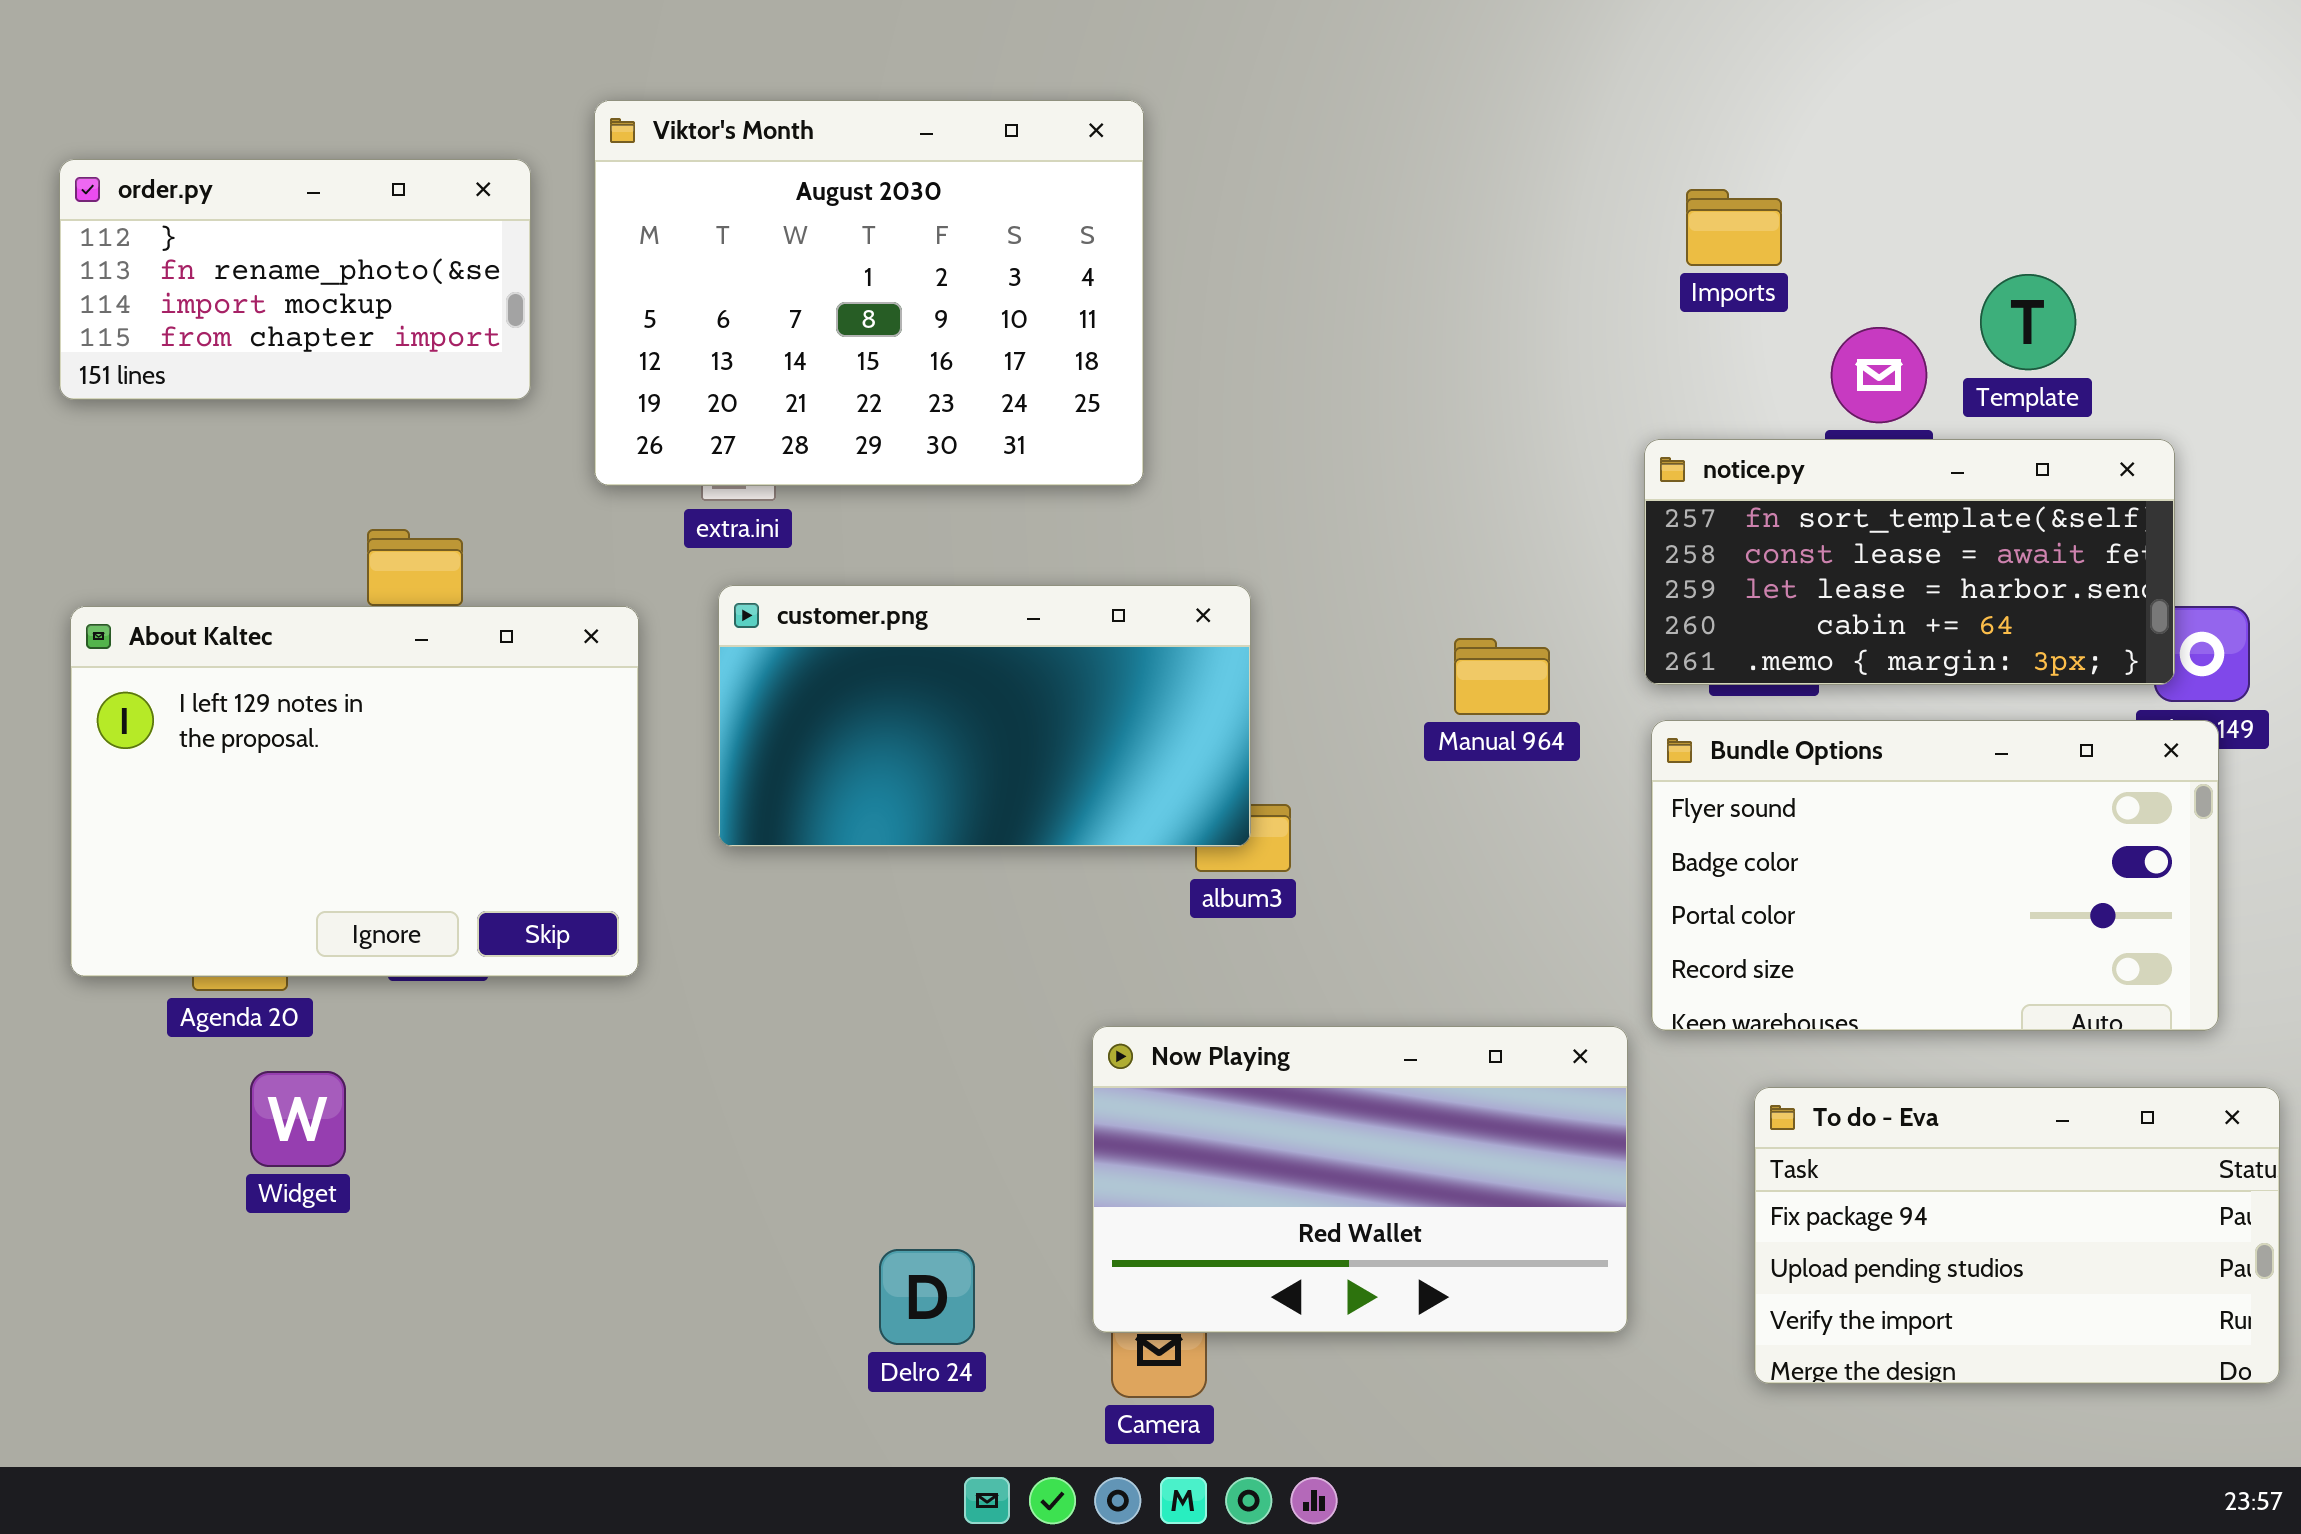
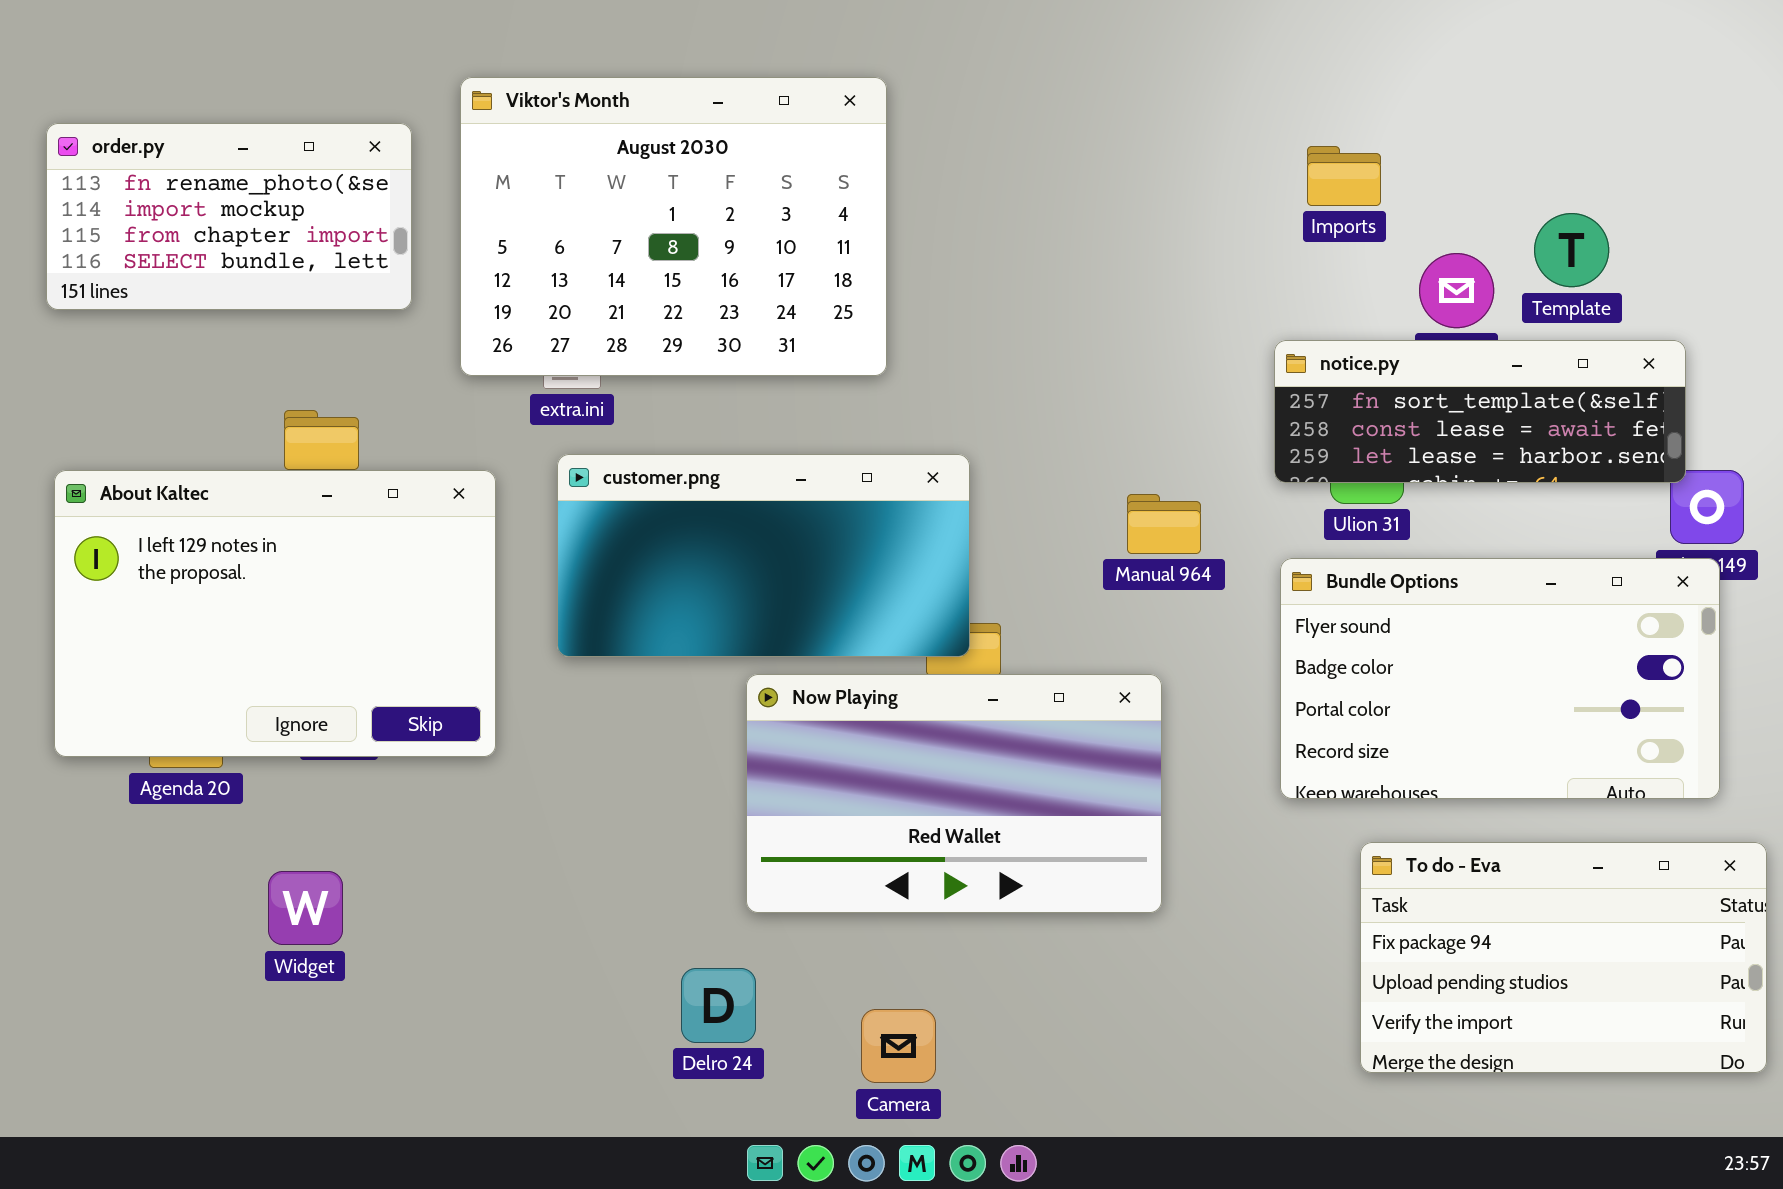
order.py: [59,159,531,400] -> [46,123,412,310], scrolled down 1 row
notice.py: [1644,439,2175,685] -> [1274,340,1686,483], resized
Now Playing: [1092,1026,1628,1333] -> [746,674,1162,913], moved
Widget: [250,1071,346,1167] -> [268,871,343,945], moved

